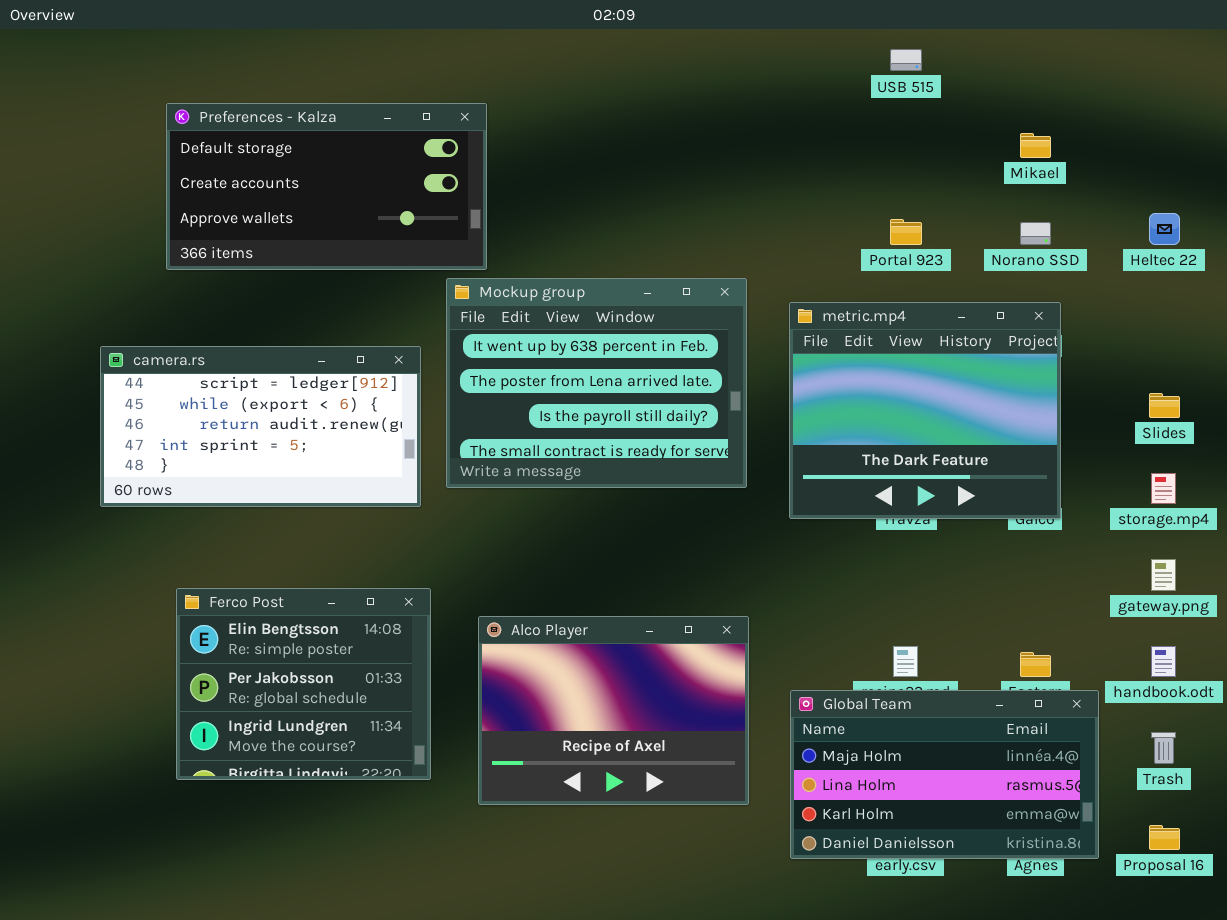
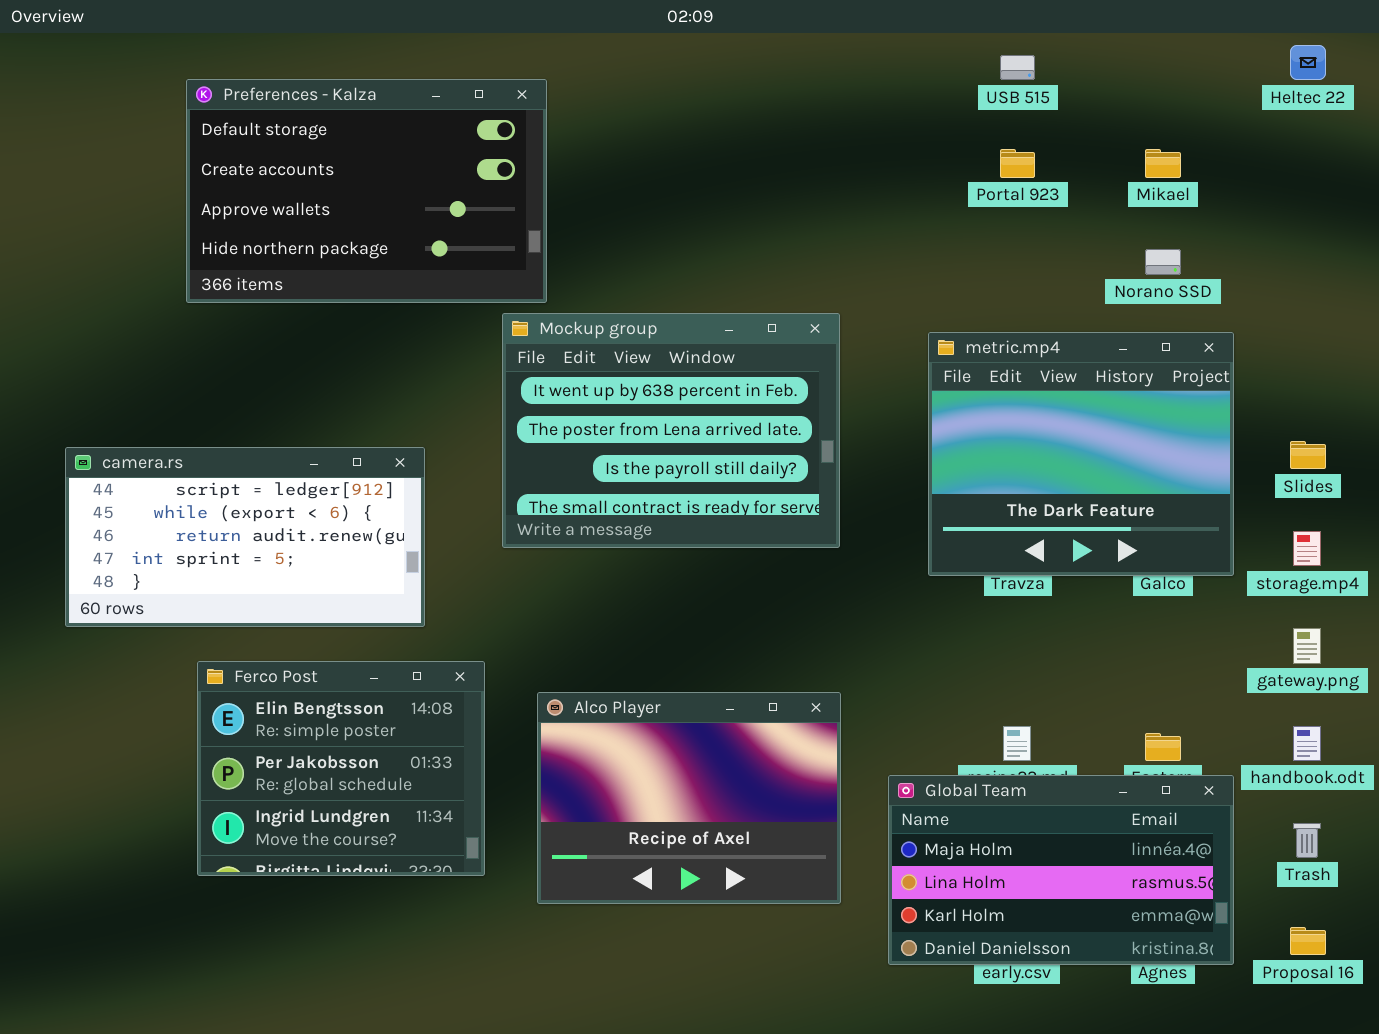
Preferences - Kalza: [166,103,487,270] -> [186,79,547,303], resized
Heltec 22: [1149,213,1180,245] -> [1290,45,1326,80], moved
Portal 923: [890,219,922,245] -> [1000,149,1035,178], moved
metric.mp4: [789,302,1061,519] -> [928,332,1234,576], moved
camera.rs: [100,346,421,507] -> [65,447,425,627], moved

